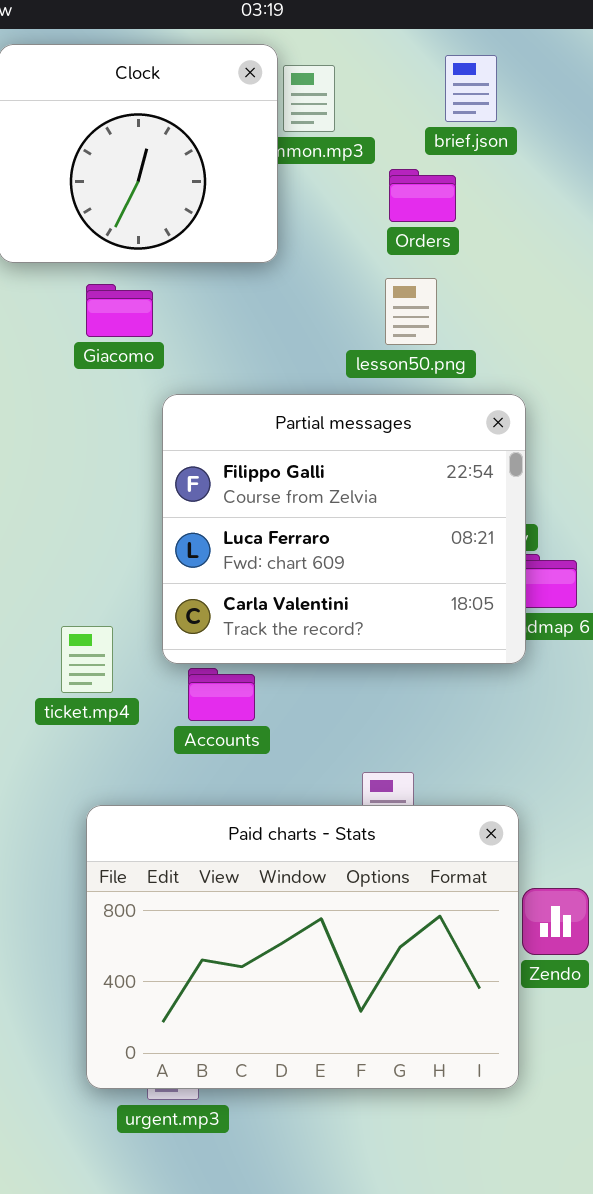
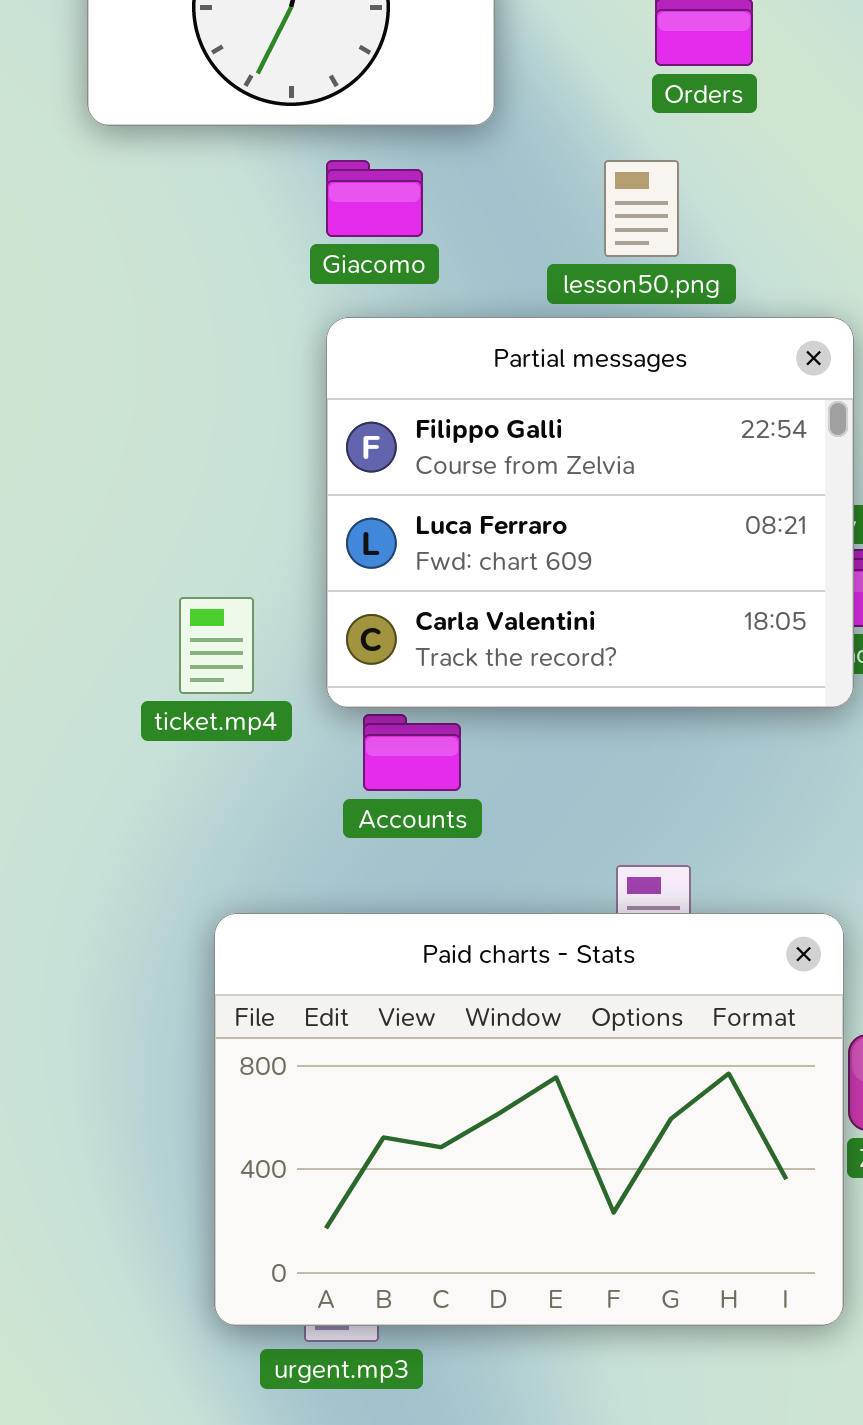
lesson50.png: [385,278,437,345] -> [604,160,679,257], moved
Giacomo: [86,284,153,337] -> [326,160,423,237], moved
ticket.mp4: [61,626,113,693] -> [179,597,254,694], moved

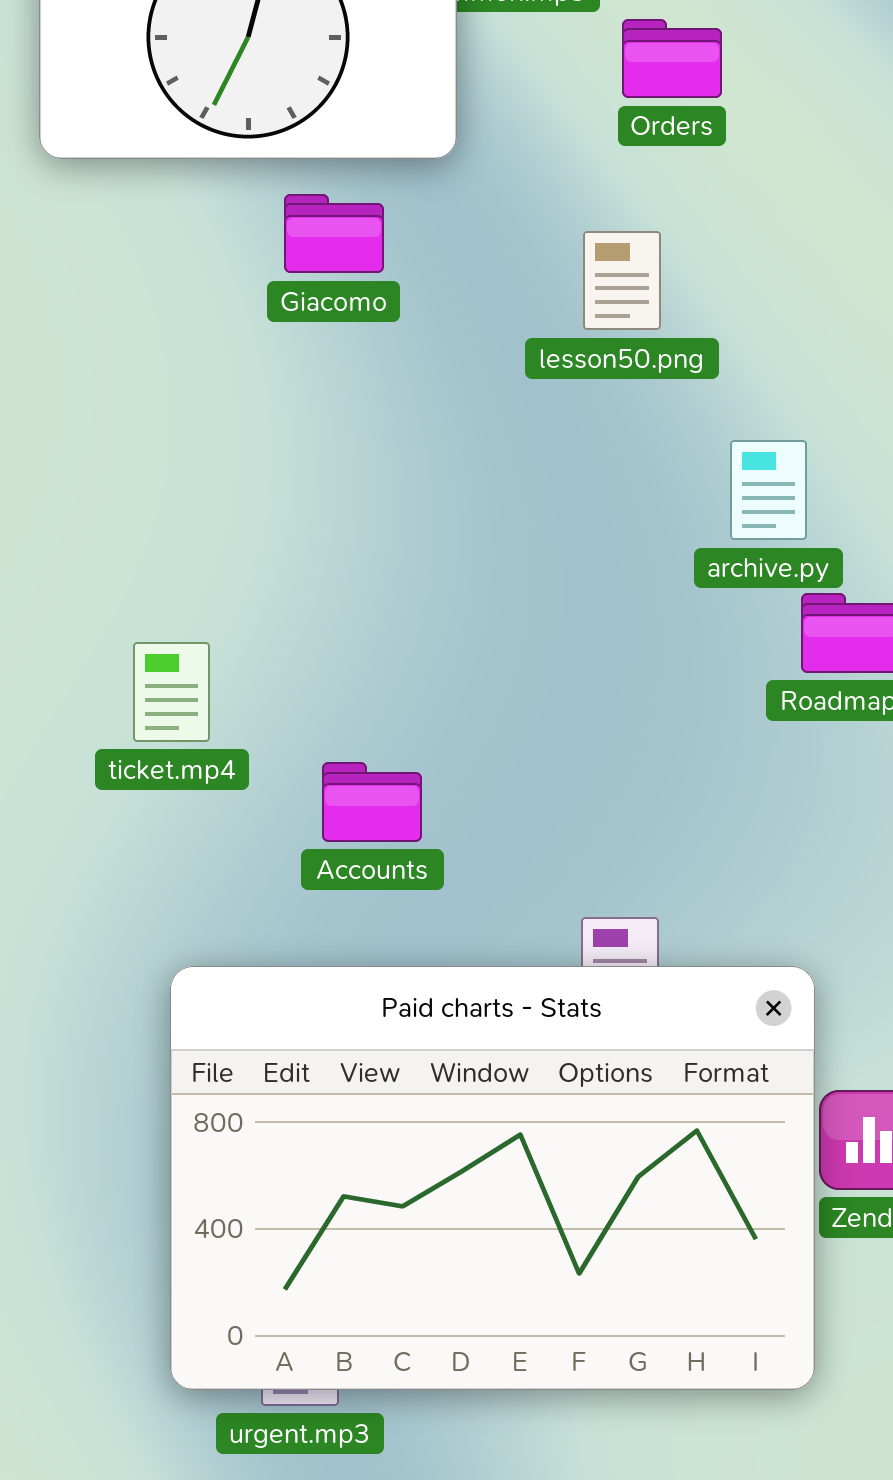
lesson50.png: [604,160,679,257] -> [583,231,661,330], moved
Partial messages: [326,317,854,708] -> none, closed

